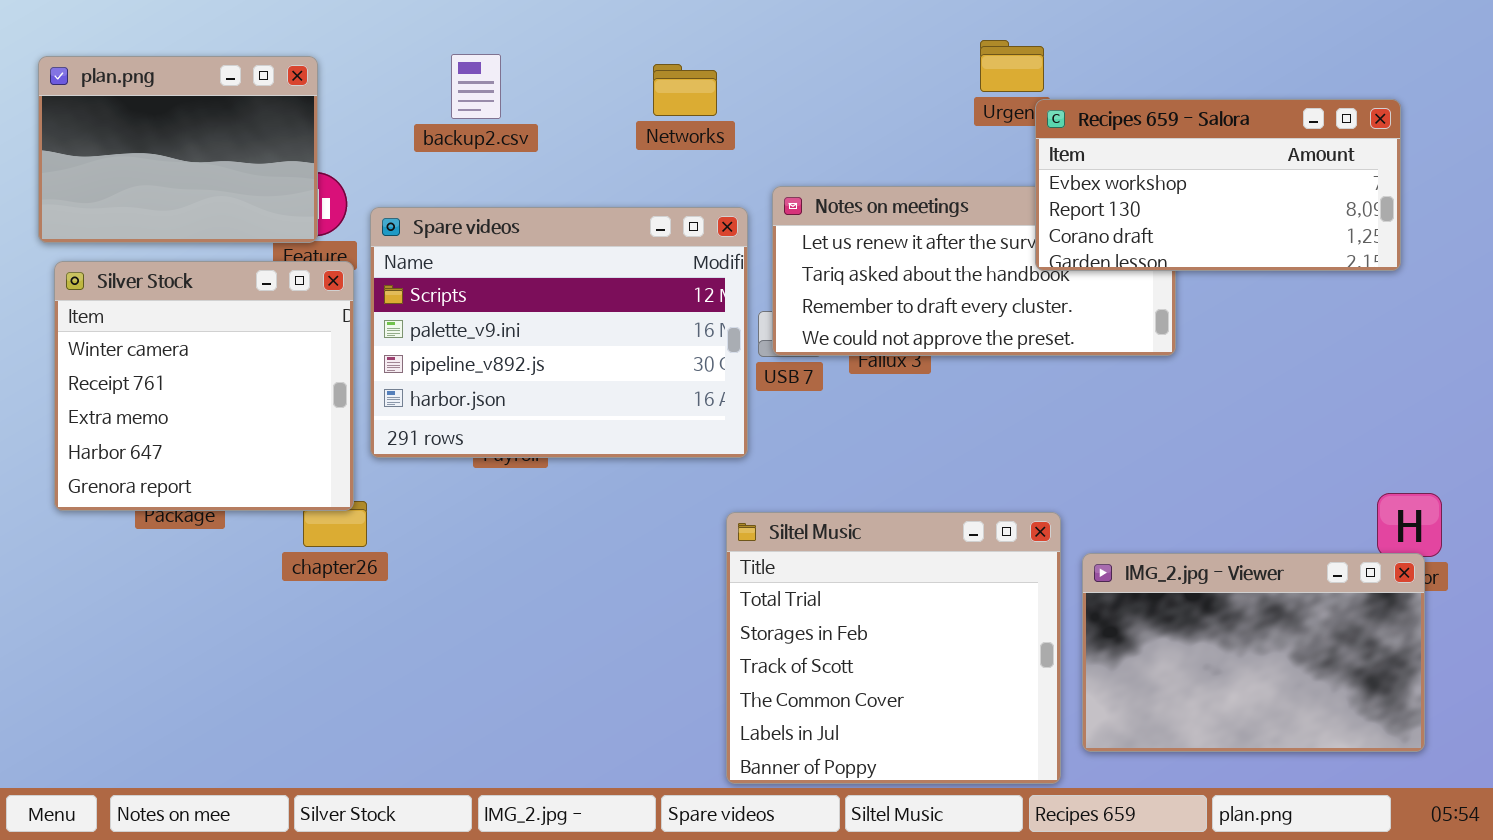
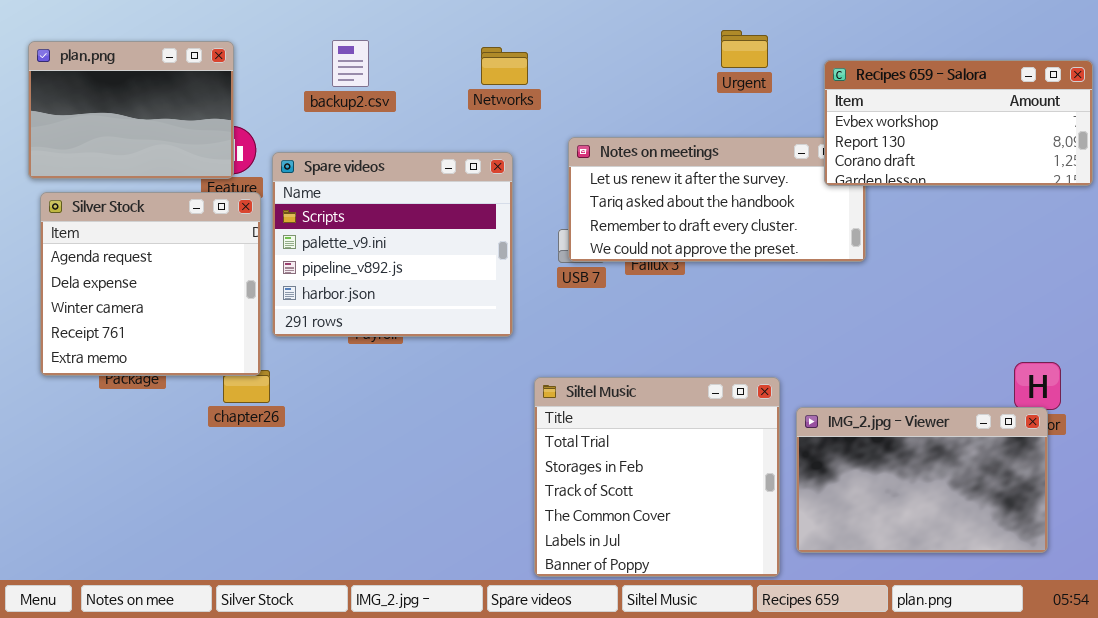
Recipes 659 - Salora: [1035,99,1401,271] -> [824,60,1093,186], moved
Spare videos: [370,207,748,458] -> [272,152,513,337], resized
Silver Stock: [54,261,354,511] -> [40,192,261,376], scrolled up 2 rows

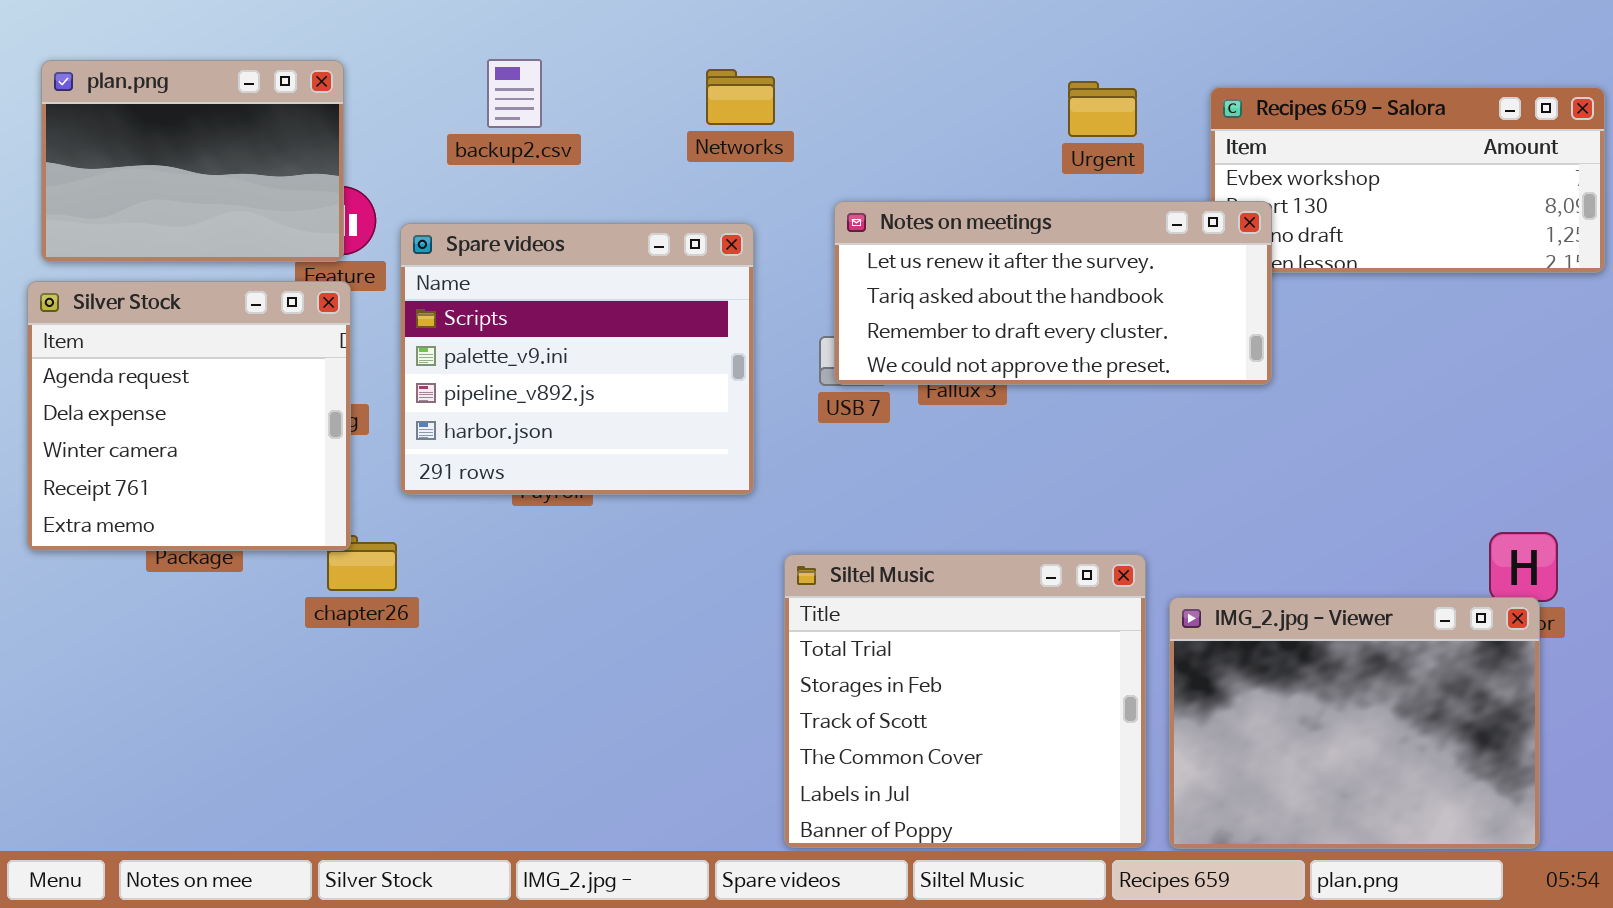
Urgent: [721,30,768,68] -> [1068,81,1137,137], moved
Notes on meetings: [568,137,866,262] -> [834,201,1272,385], raised
Silver Stock: [40,192,261,376] -> [27,281,351,551], moved
IMG_2.jpg - Viewer: [796,407,1048,553] -> [1169,597,1540,849], resized

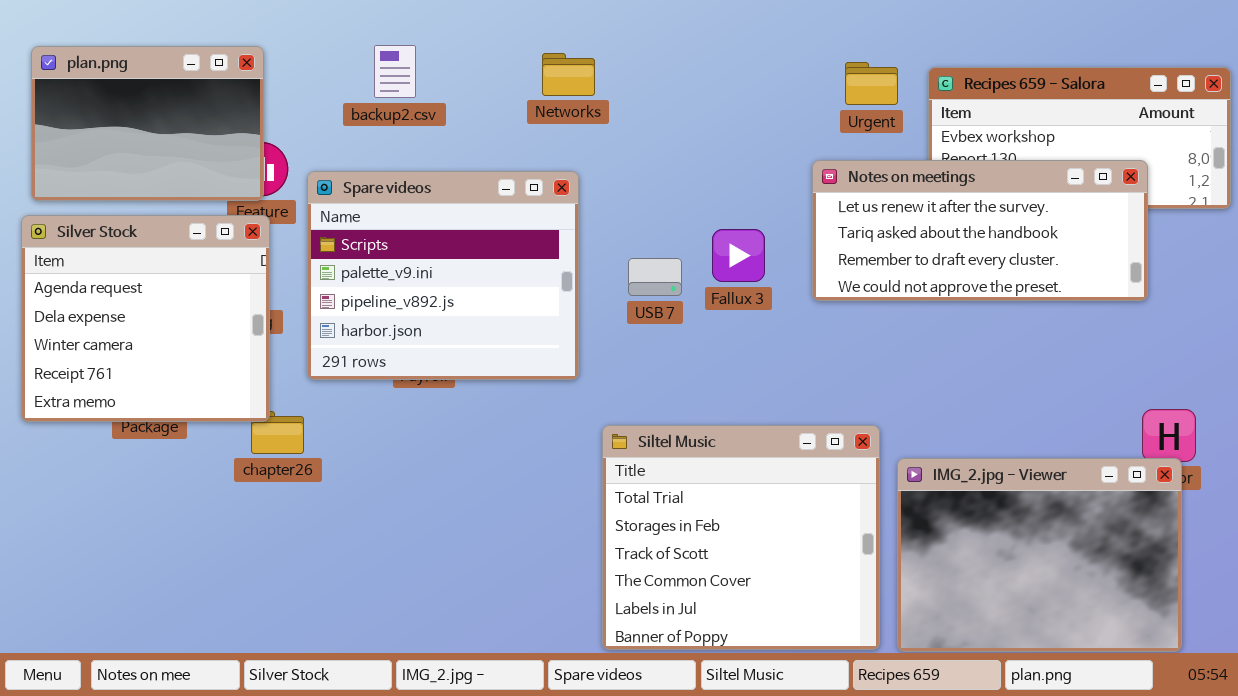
Urgent: [1068,81,1137,137] -> [845,62,898,105], moved
Notes on meetings: [834,201,1272,385] -> [812,160,1148,301], moved

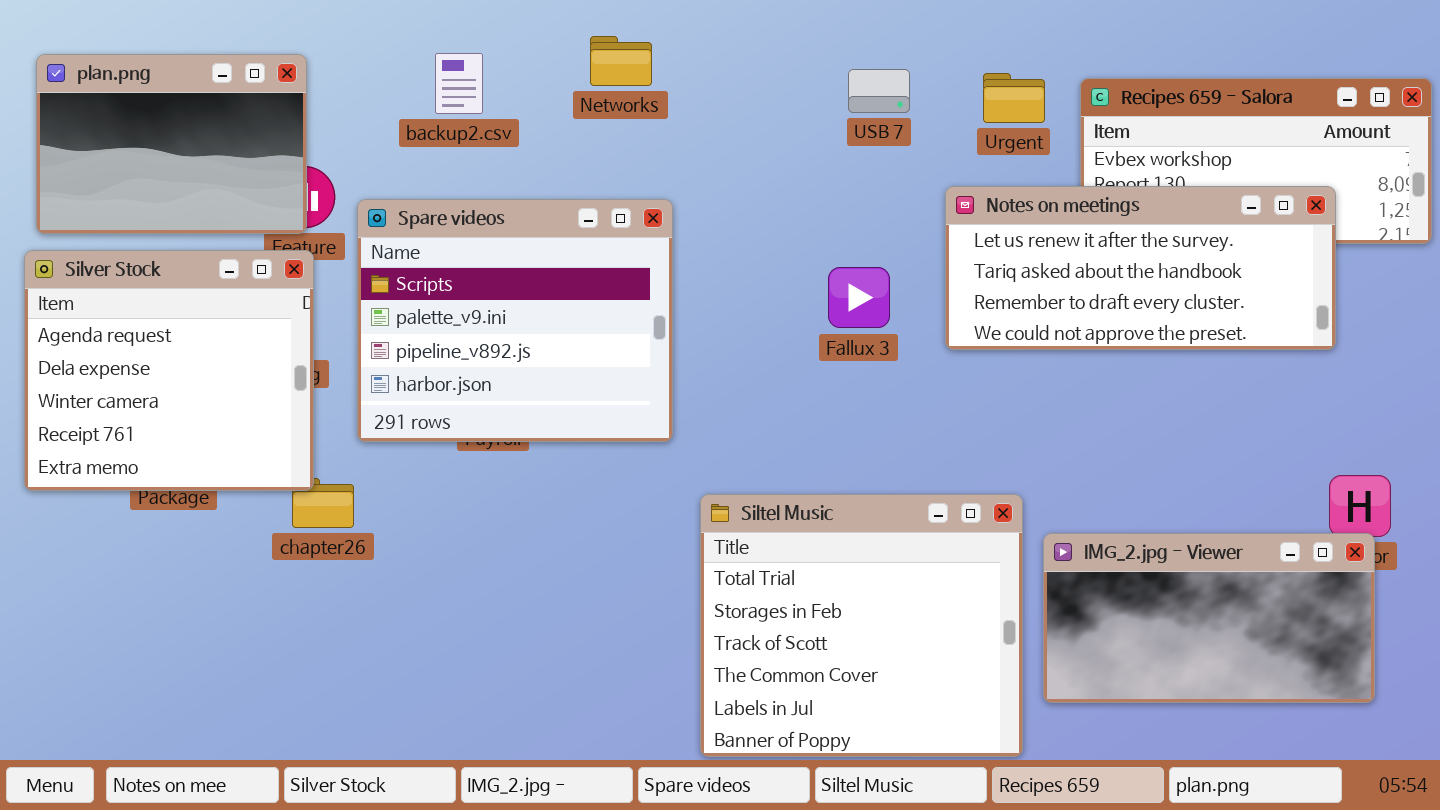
Networks: [542,53,595,96] -> [590,36,652,86], moved
USB 7: [628,258,682,296] -> [848,69,910,113], moved
IMG_2.jpg - Viewer: [897,458,1182,652] -> [1043,533,1375,703], resized

